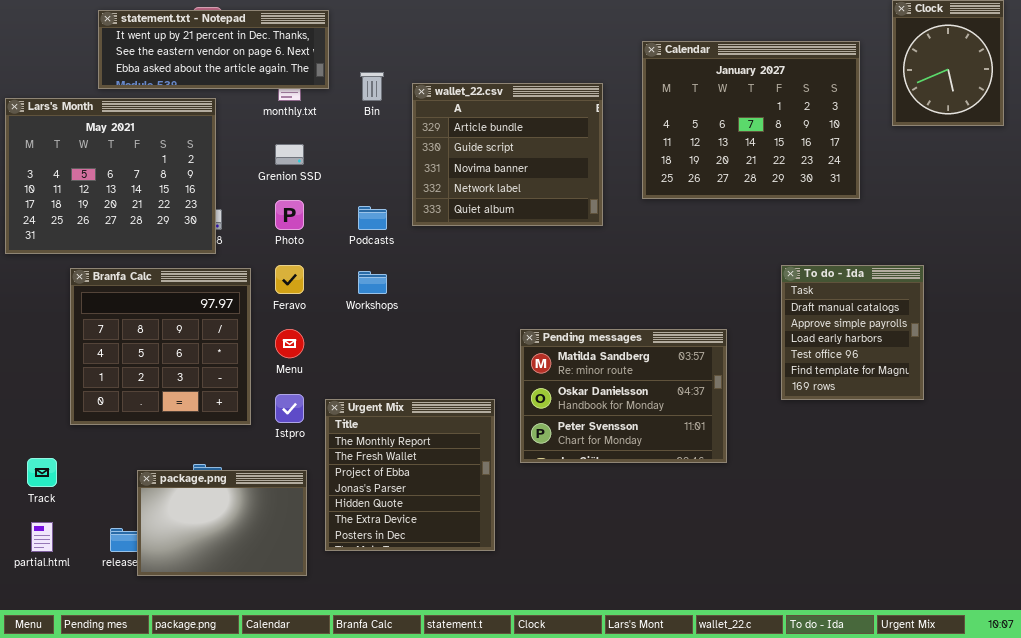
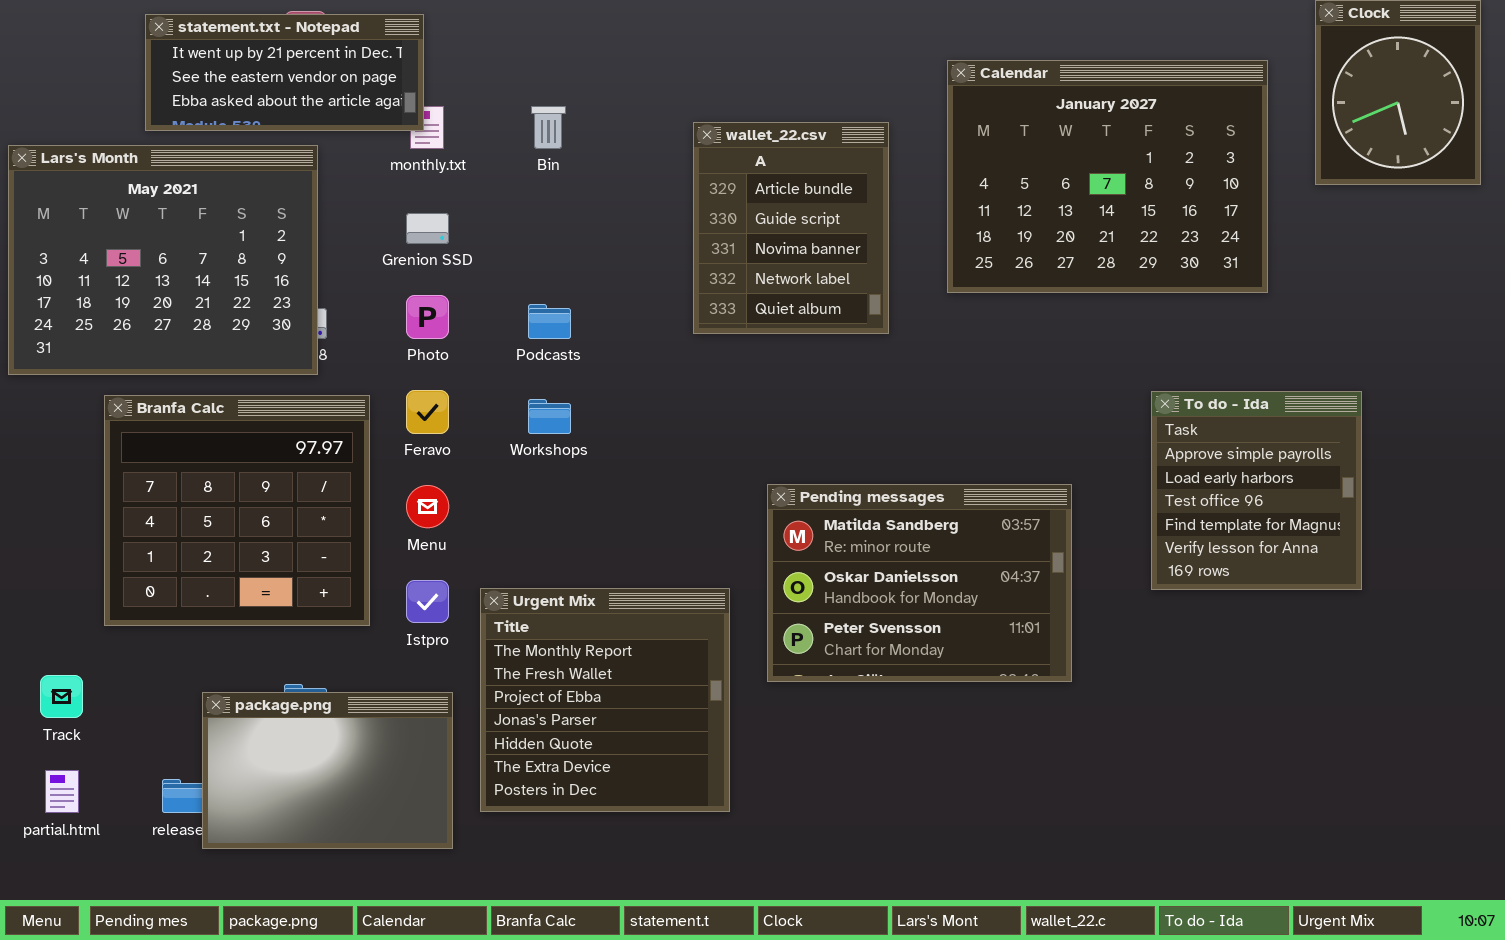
statement.txt - Notepad: [98,10,329,89] -> [145,14,424,131], resized
wallet_22.csv: [412,83,603,226] -> [693,122,889,334], resized
To do - Ida: [781,265,924,400] -> [1151,391,1362,590], scrolled down 1 row

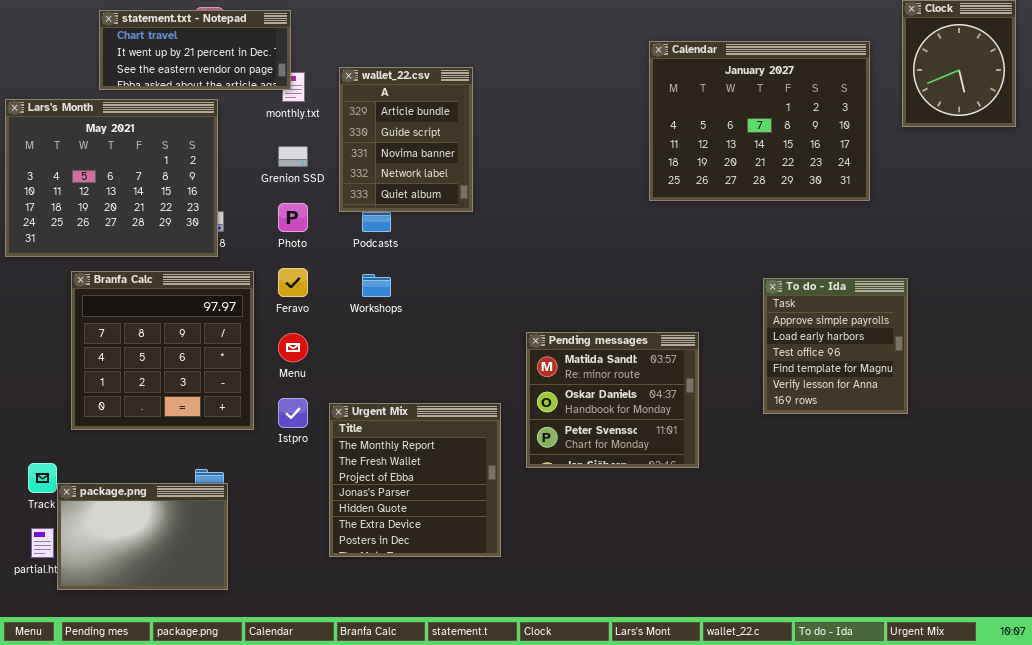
statement.txt - Notepad: [145,14,424,131] -> [99,10,291,90], scrolled up 1 row
wallet_22.csv: [693,122,889,334] -> [339,67,473,212], moved
To do - Ida: [1151,391,1362,590] -> [763,278,908,414], moved
Pending messages: [767,484,1072,682] -> [526,332,699,468], resized
package.png: [202,692,453,849] -> [57,483,228,590], moved

